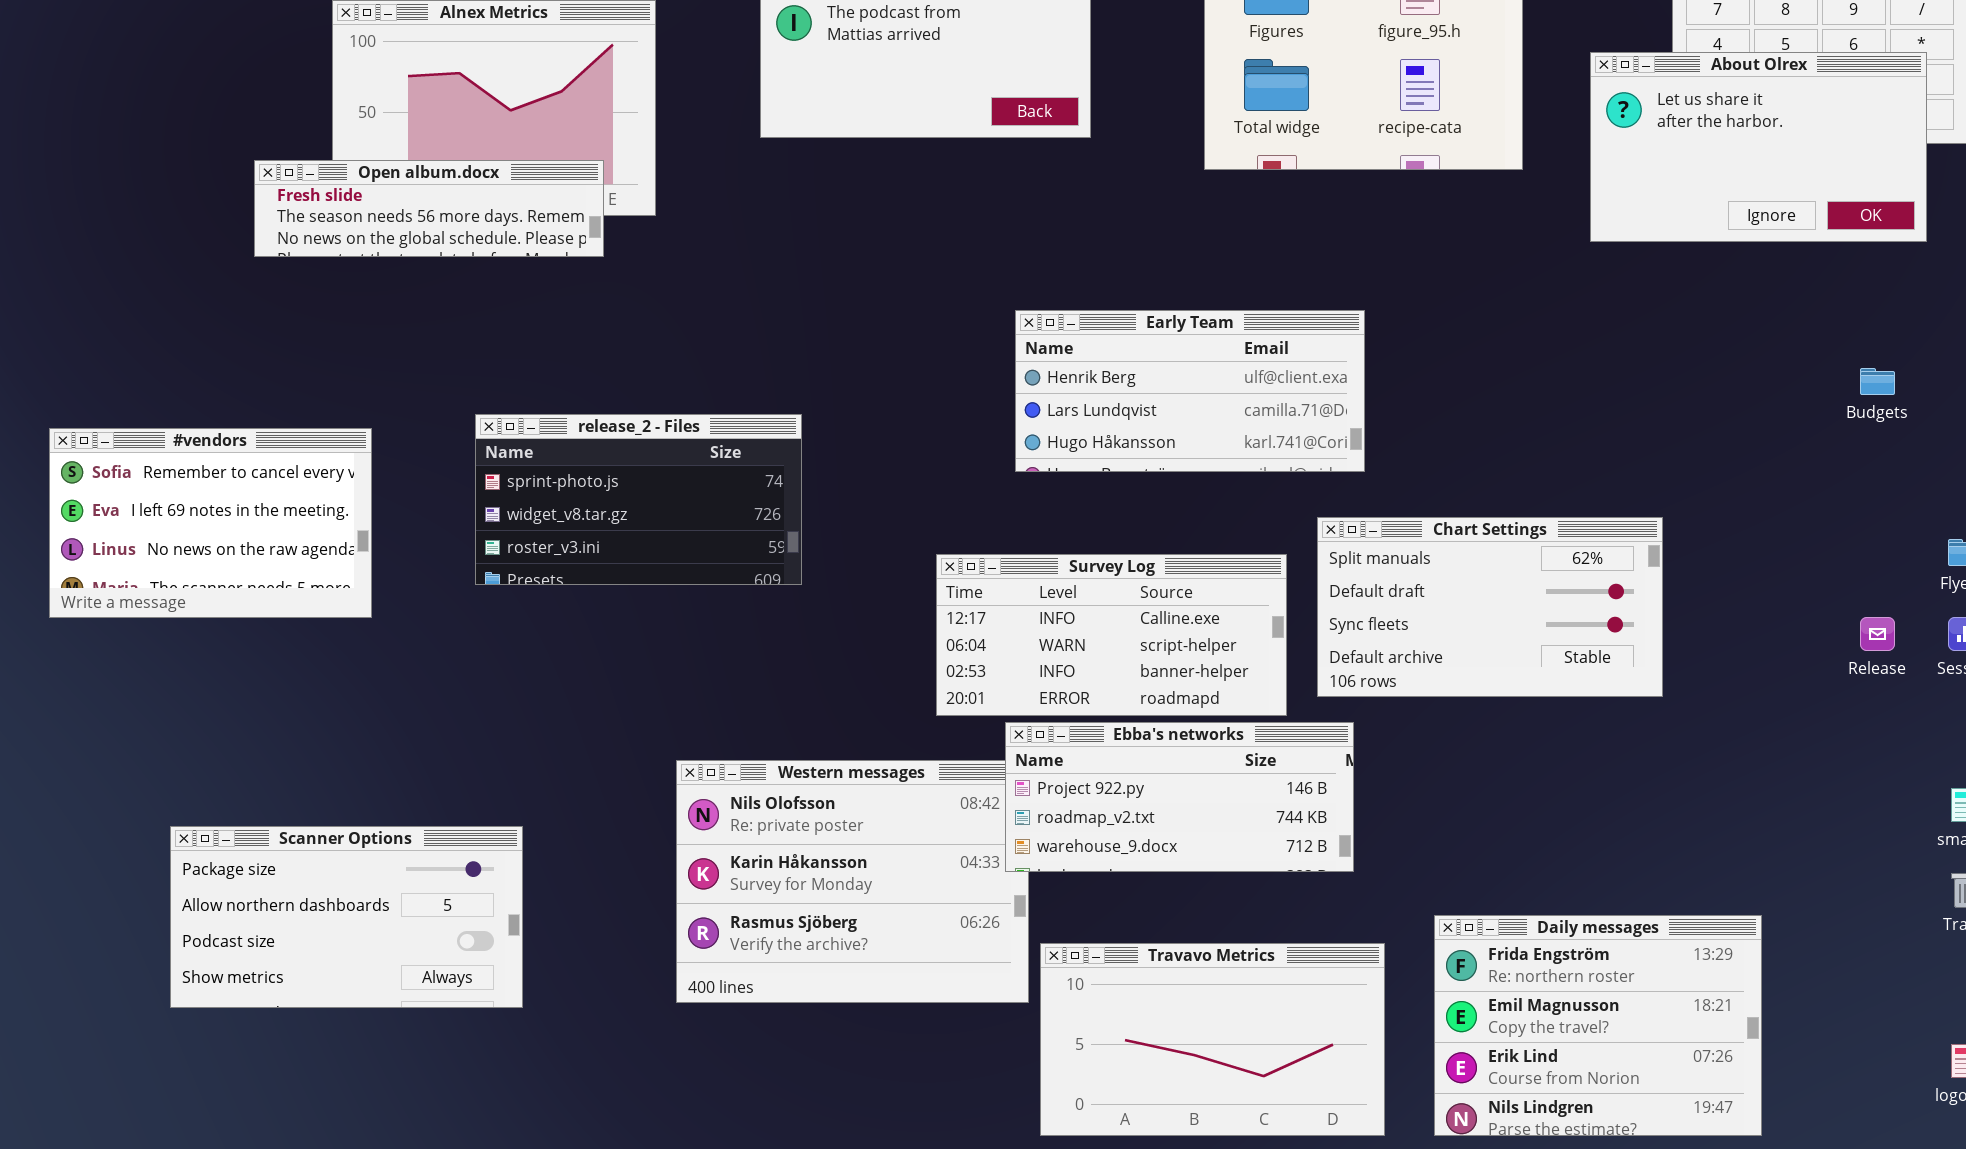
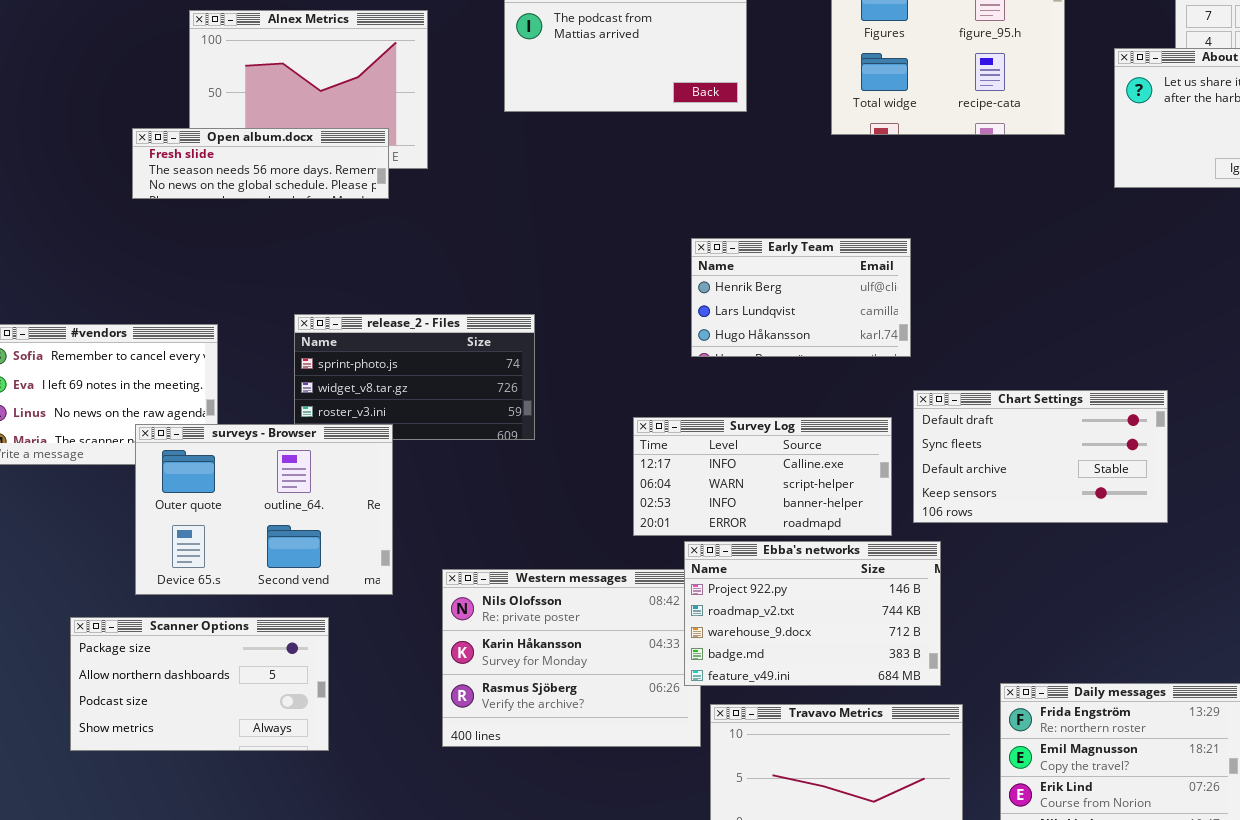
Early Team: [1015,310,1365,472] -> [691,238,911,357], resized
Chart Settings: [1317,517,1663,697] -> [913,390,1168,523], scrolled down 1 row
surveys - Browser: none -> [135,424,393,595], opened
Ebba's networks: [1005,722,1354,872] -> [684,541,941,686], resized

